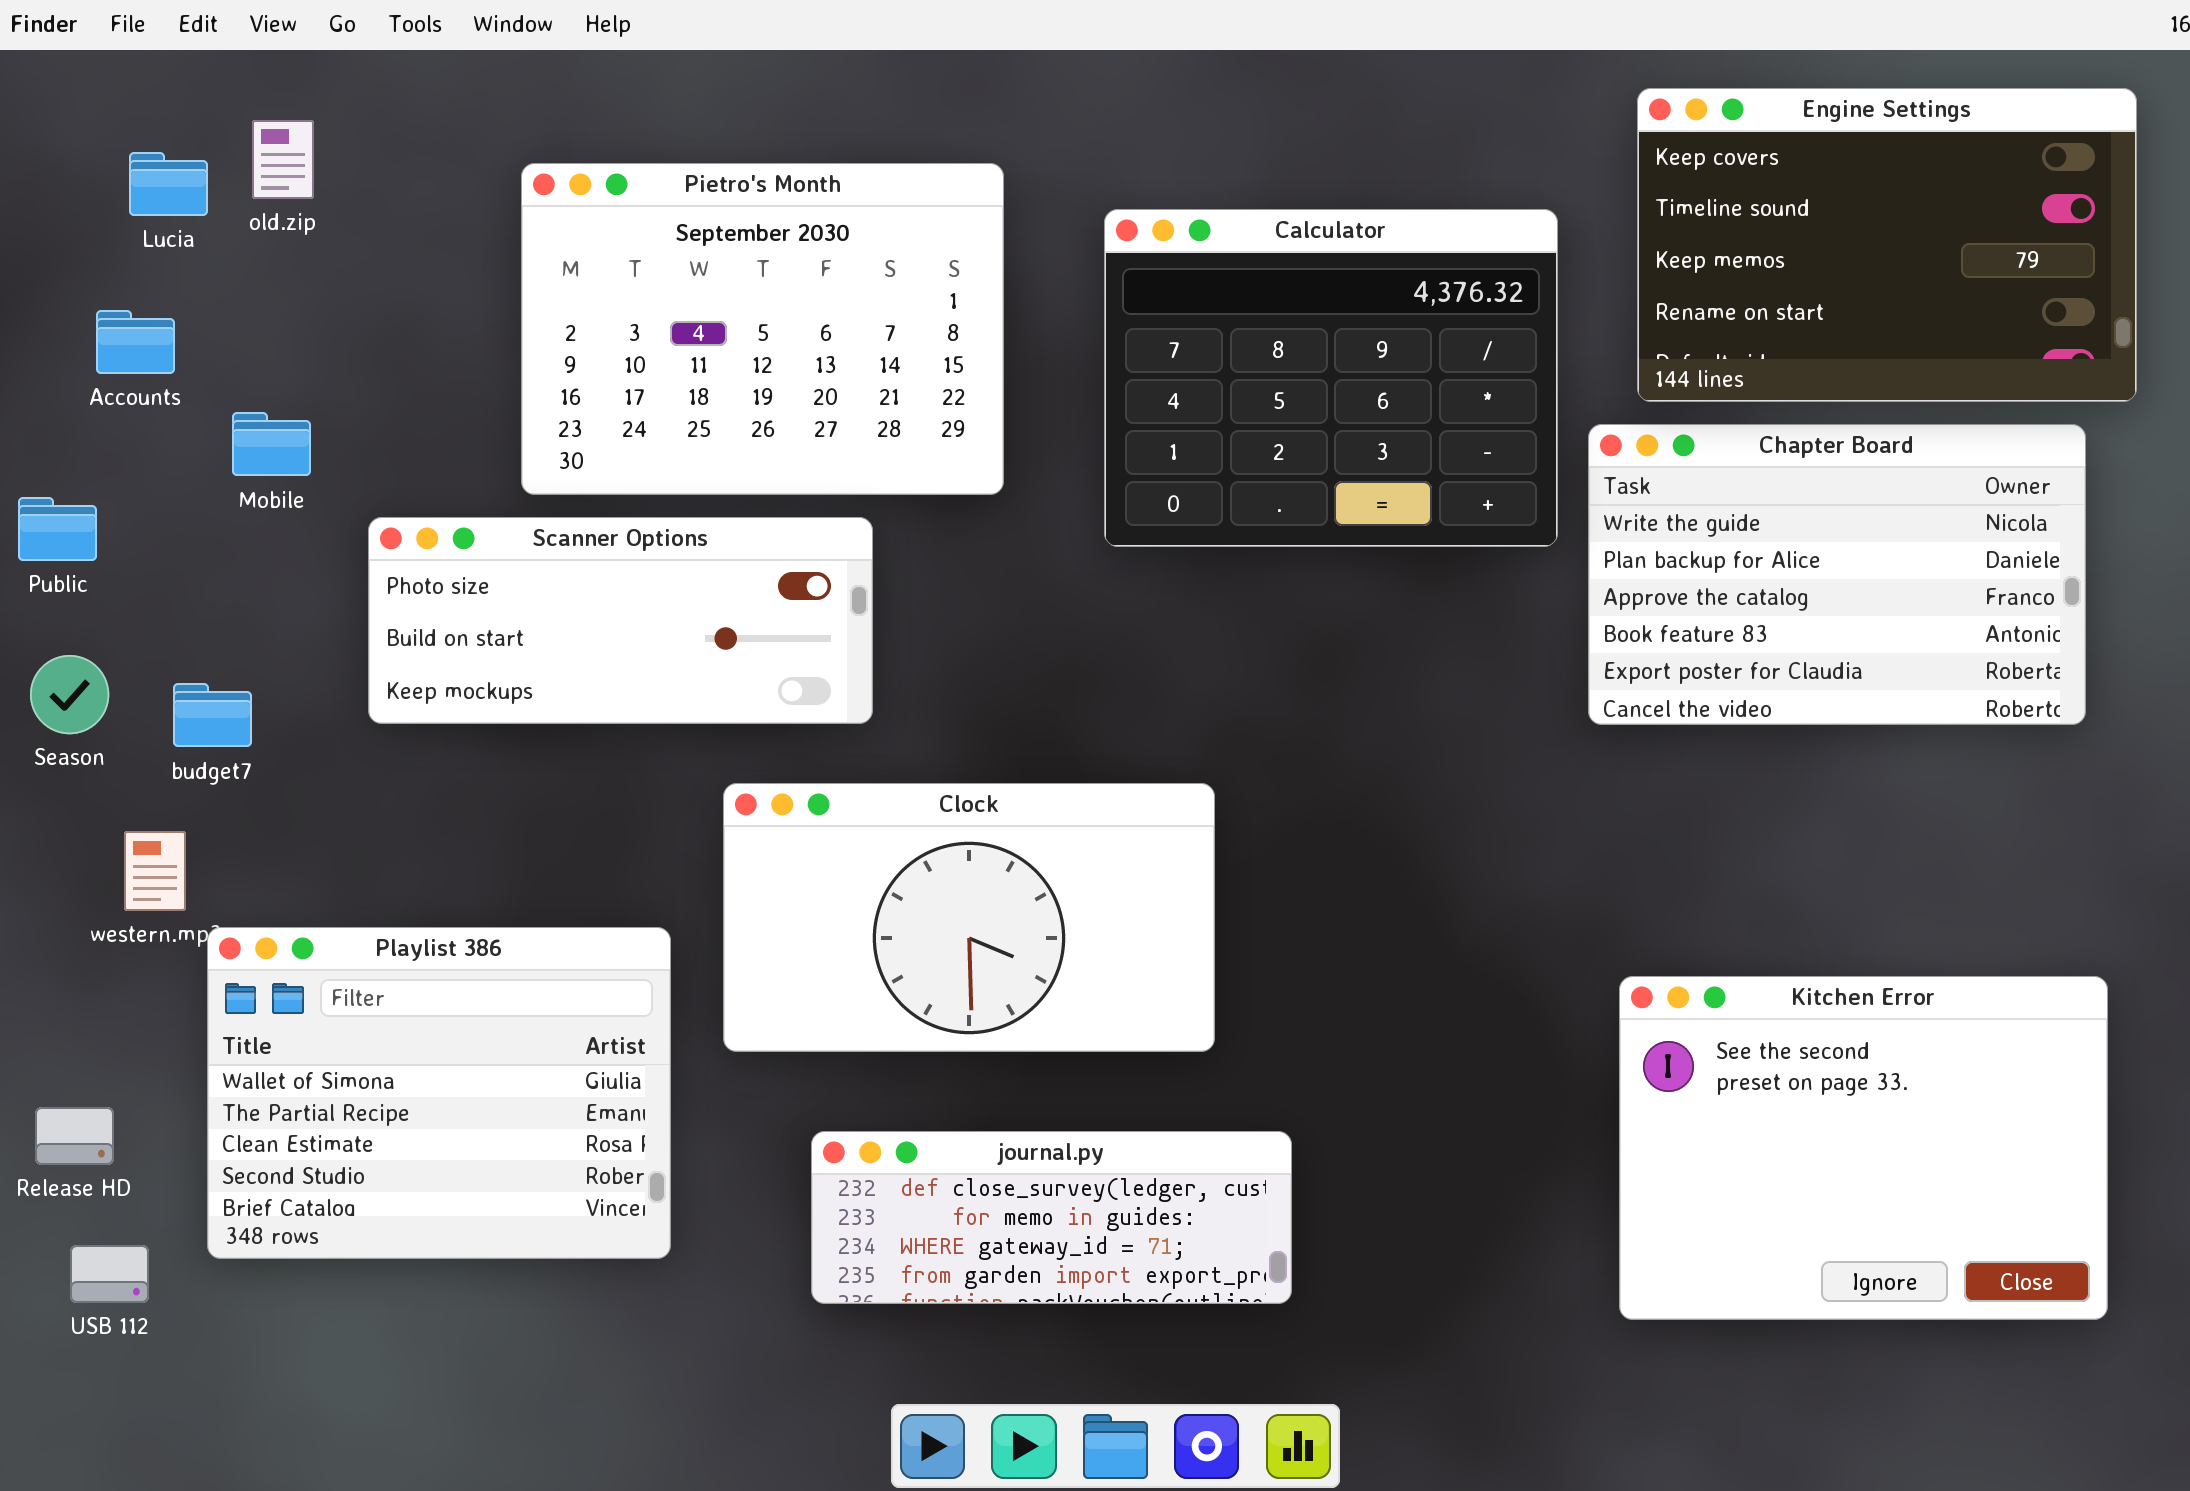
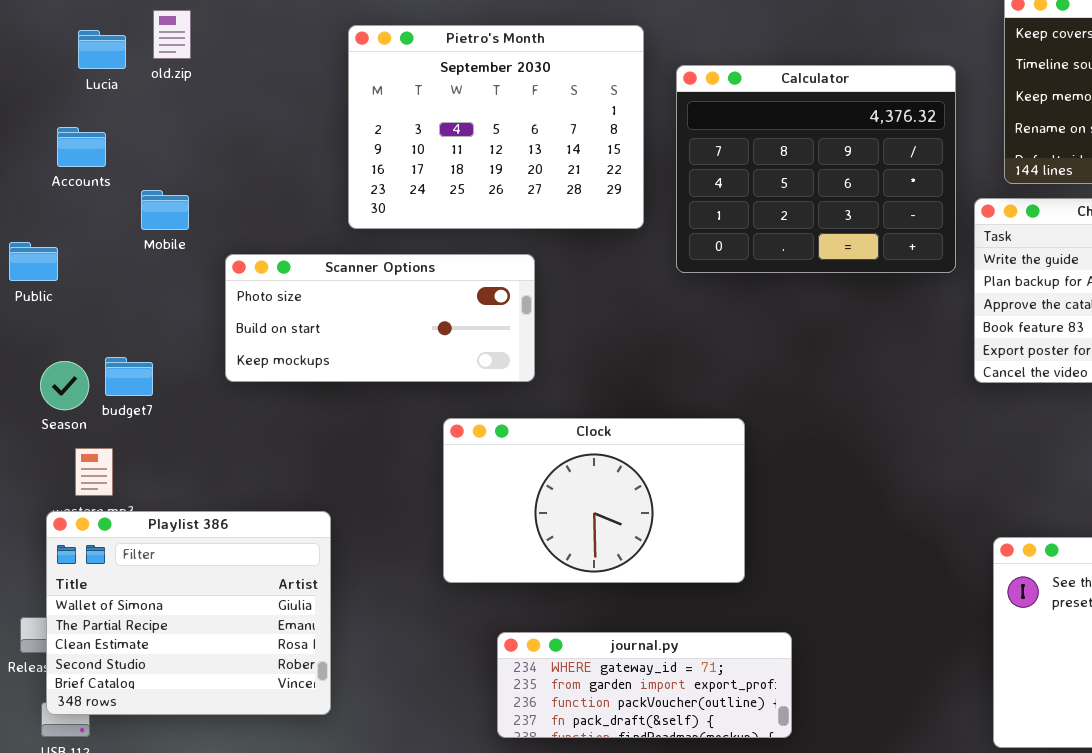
Pietro's Month: [521,163,1004,495] -> [348,25,644,229], moved
Season: [30,655,109,734] -> [40,361,89,410], moved
Playlist 386: [207,927,671,1259] -> [46,511,331,715], moved
journal.py: [811,1131,1292,1304] -> [497,632,792,738], scrolled down 2 rows

